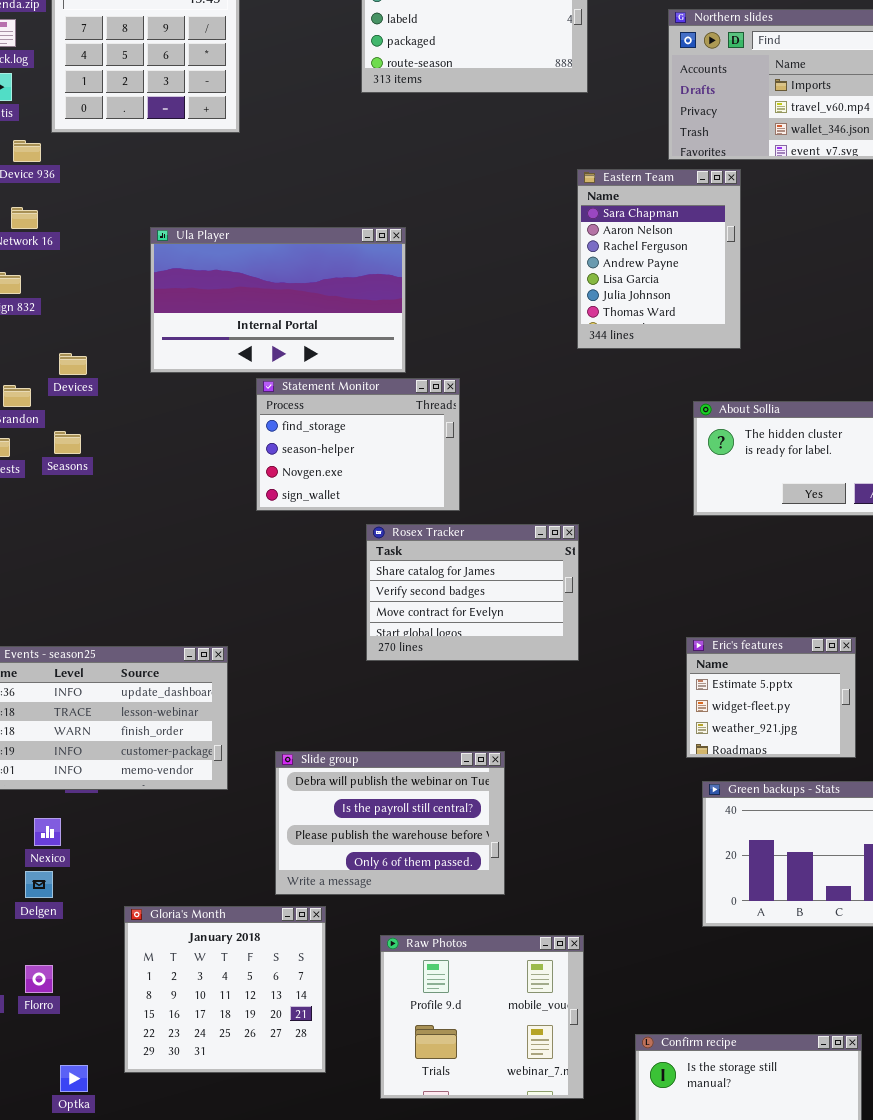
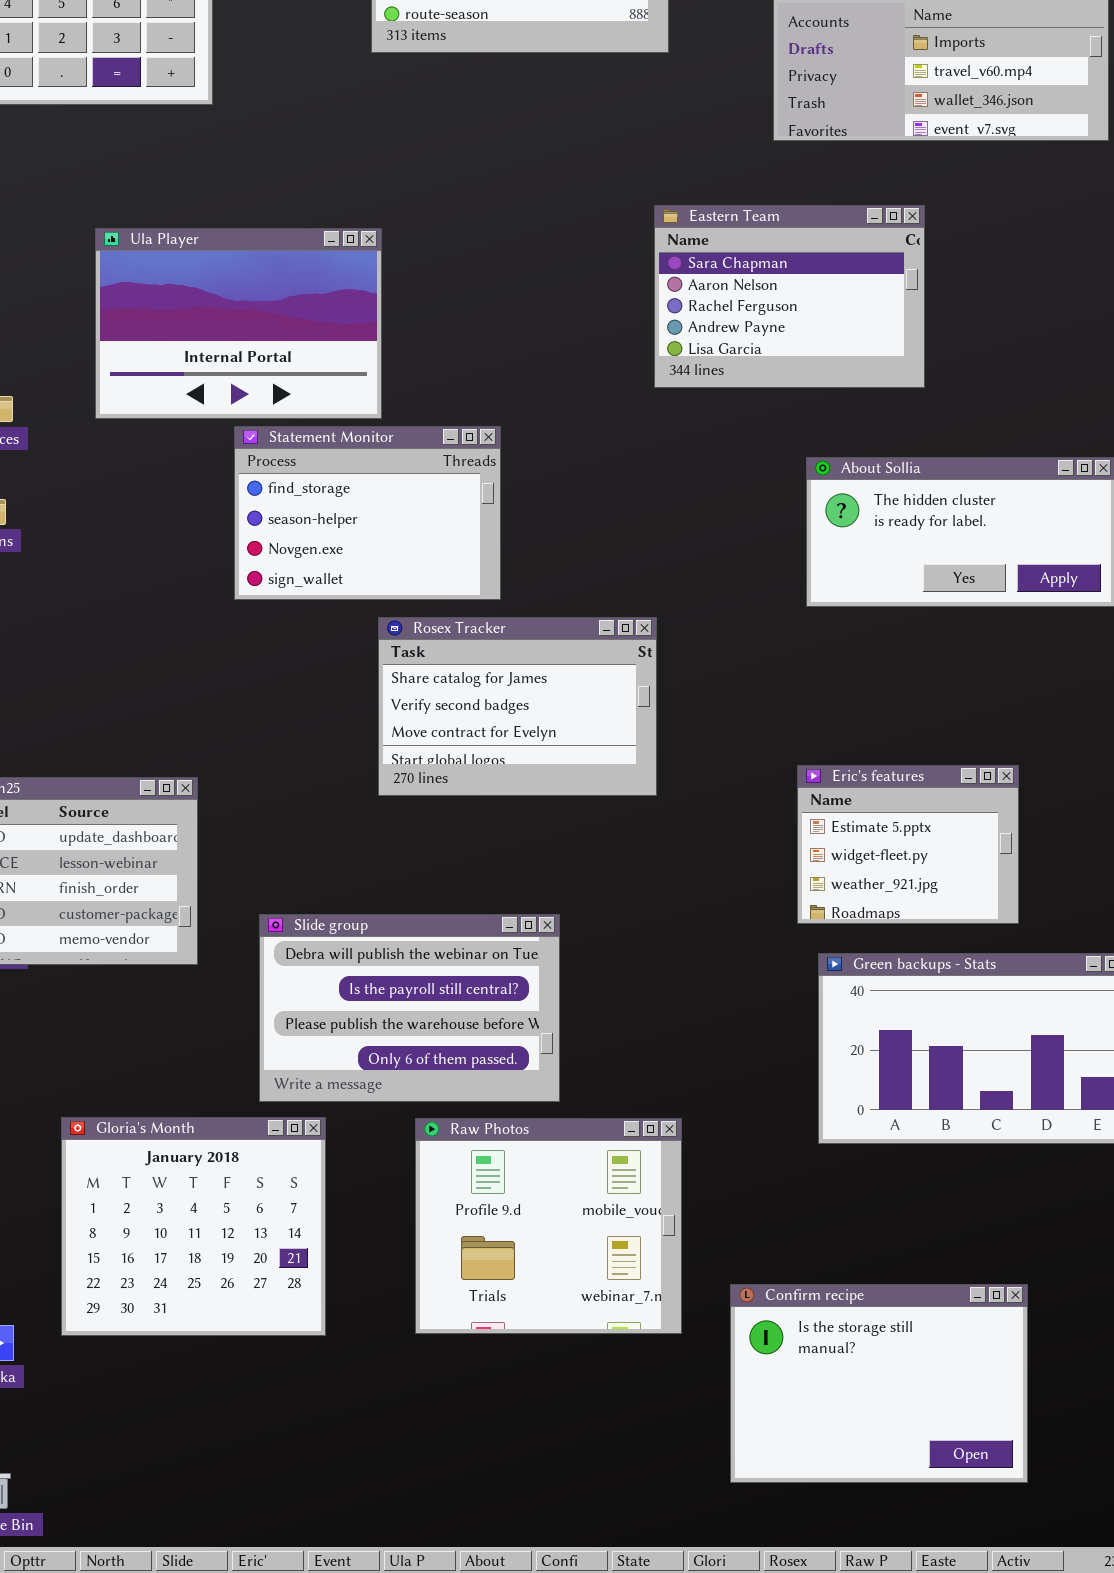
Eastern Team: [577,169,741,349] -> [654,205,925,388], resized
Ula Player: [150,227,406,373] -> [95,228,382,419], resized
Raw Photos: [380,935,584,1099] -> [415,1118,682,1334], moved

